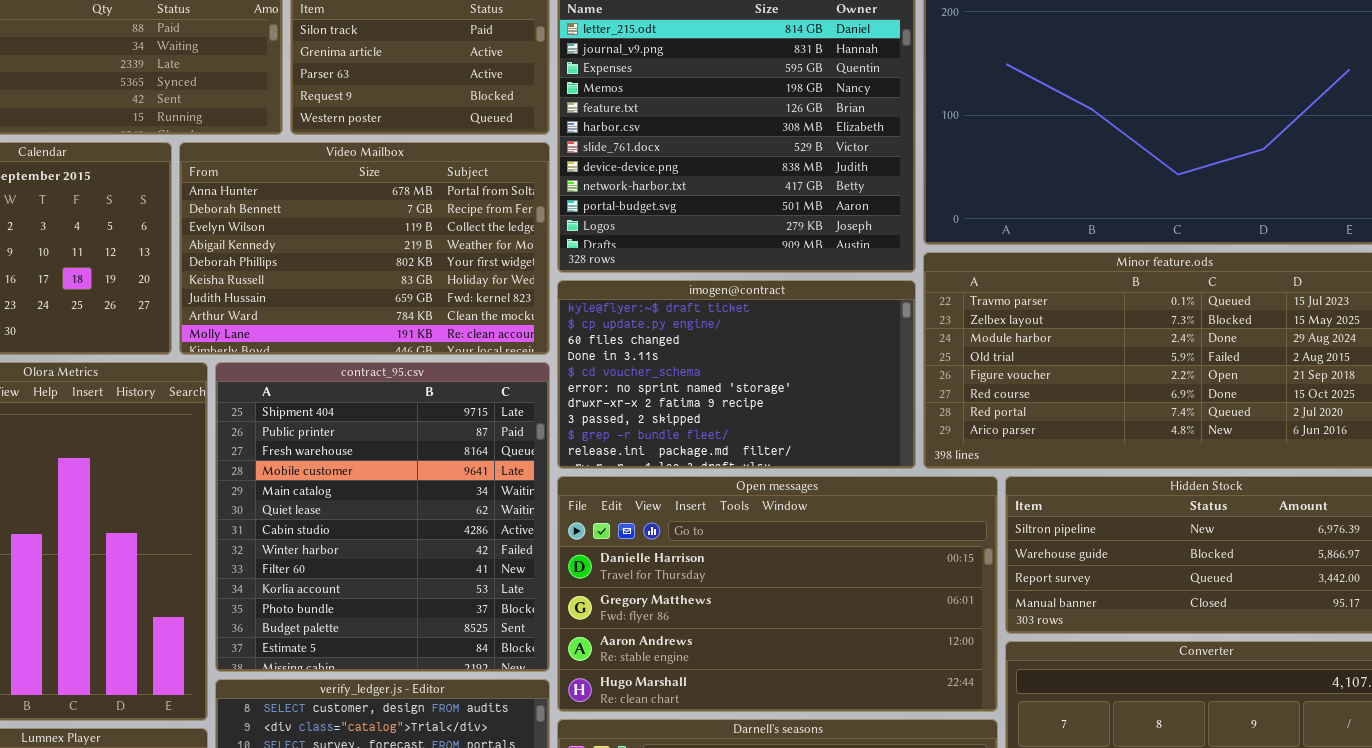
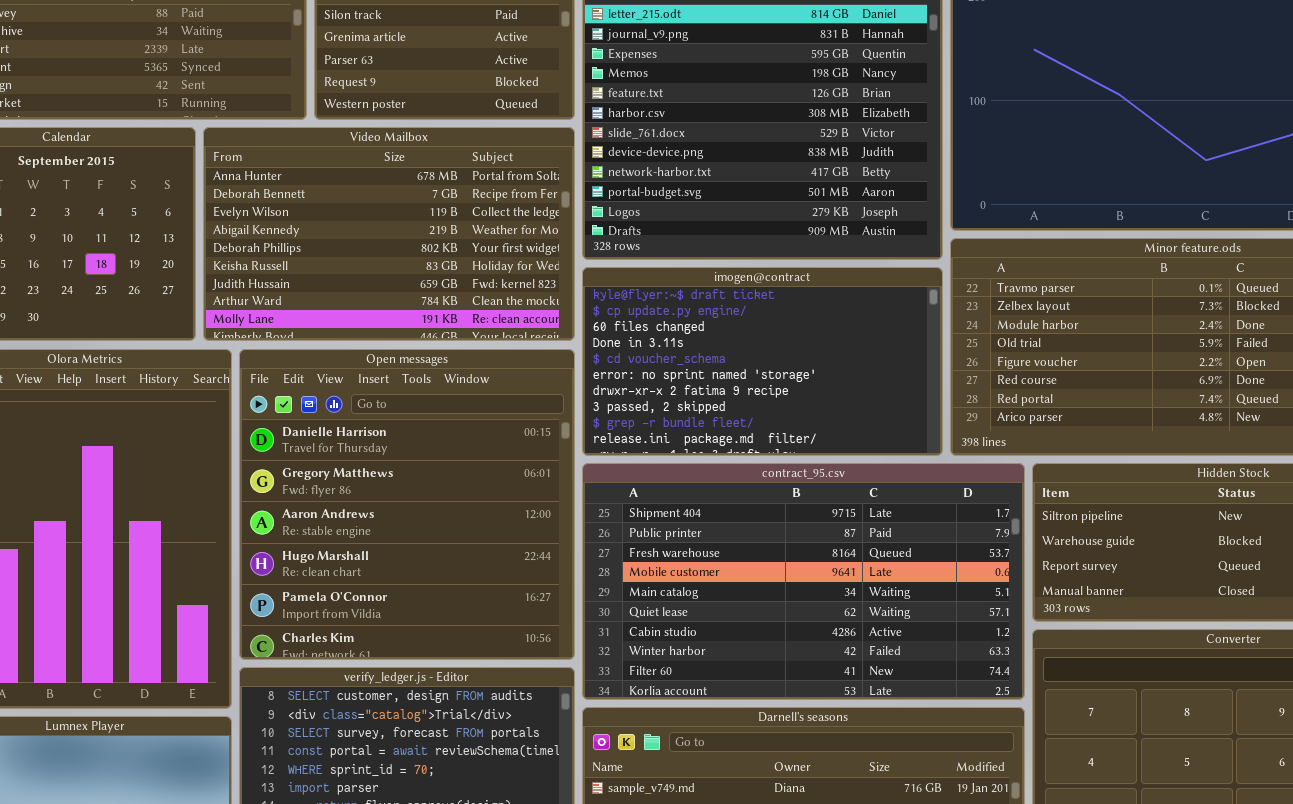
contract_95.csv: [215,362,550,672] -> [582,463,1025,700], moved, resized
Open messages: [557,476,998,712] -> [239,349,575,660], moved, resized

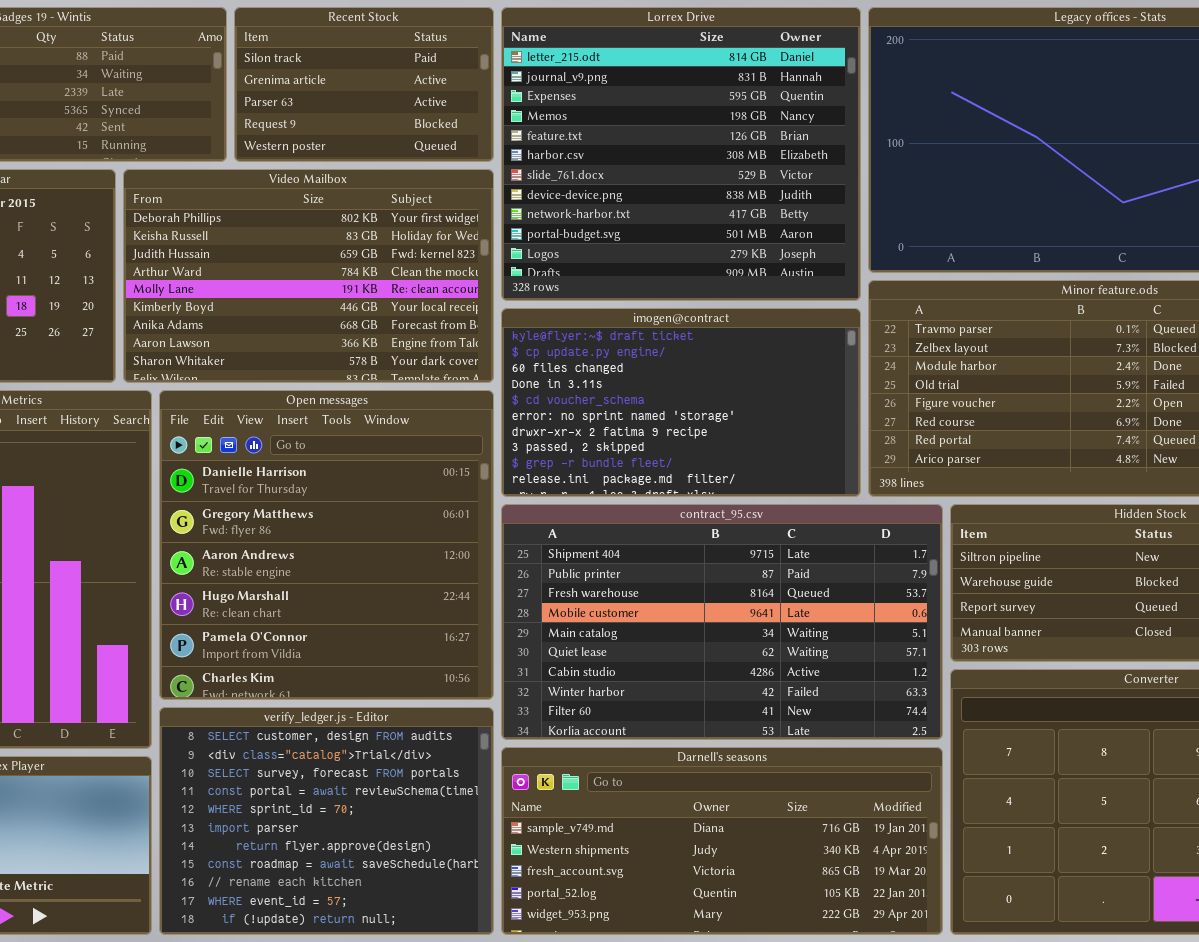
Video Mailbox: [203,127,575,341] -> [123,169,494,383], scrolled down 4 rows

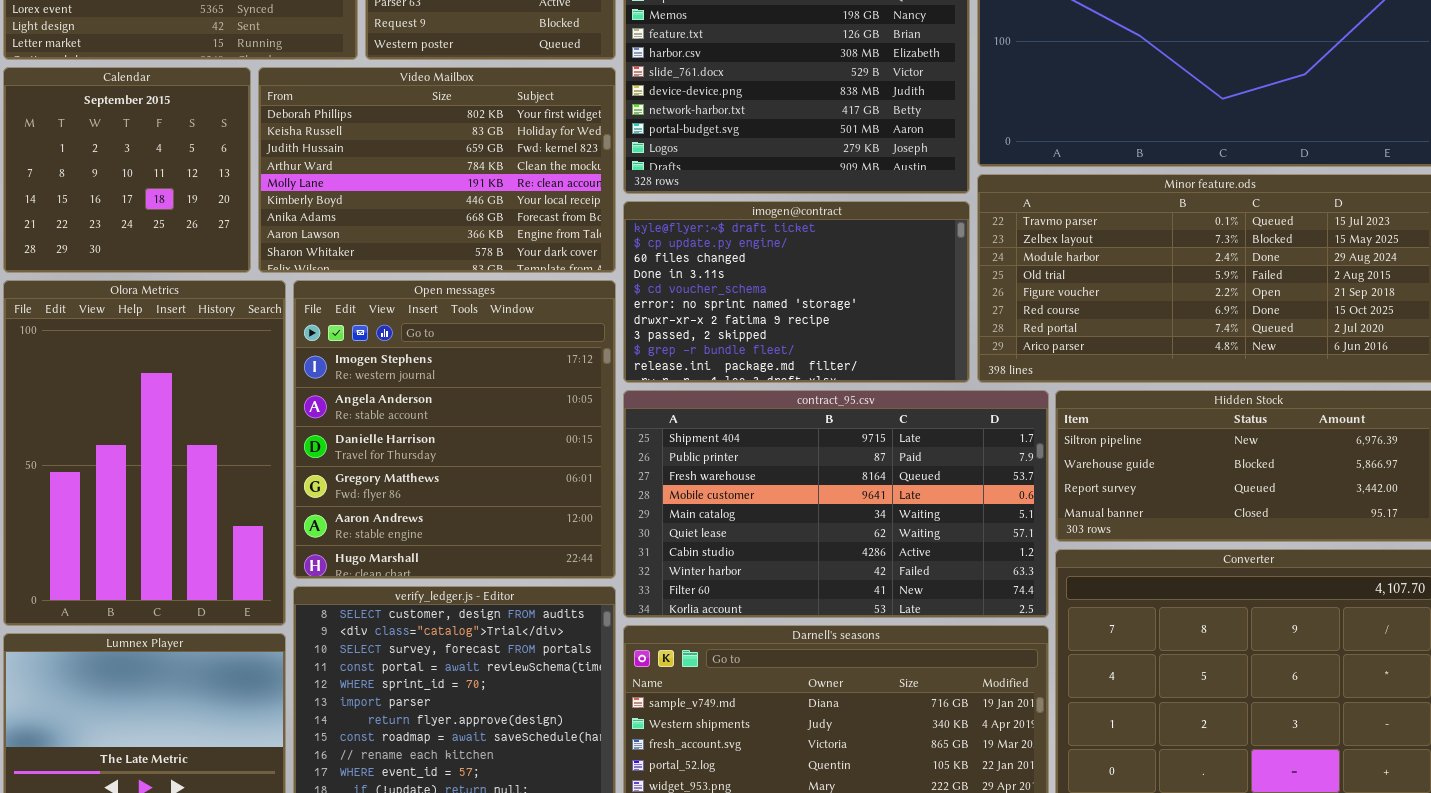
Open messages: [159,390,494,700] -> [293,280,616,579], scrolled up 2 rows

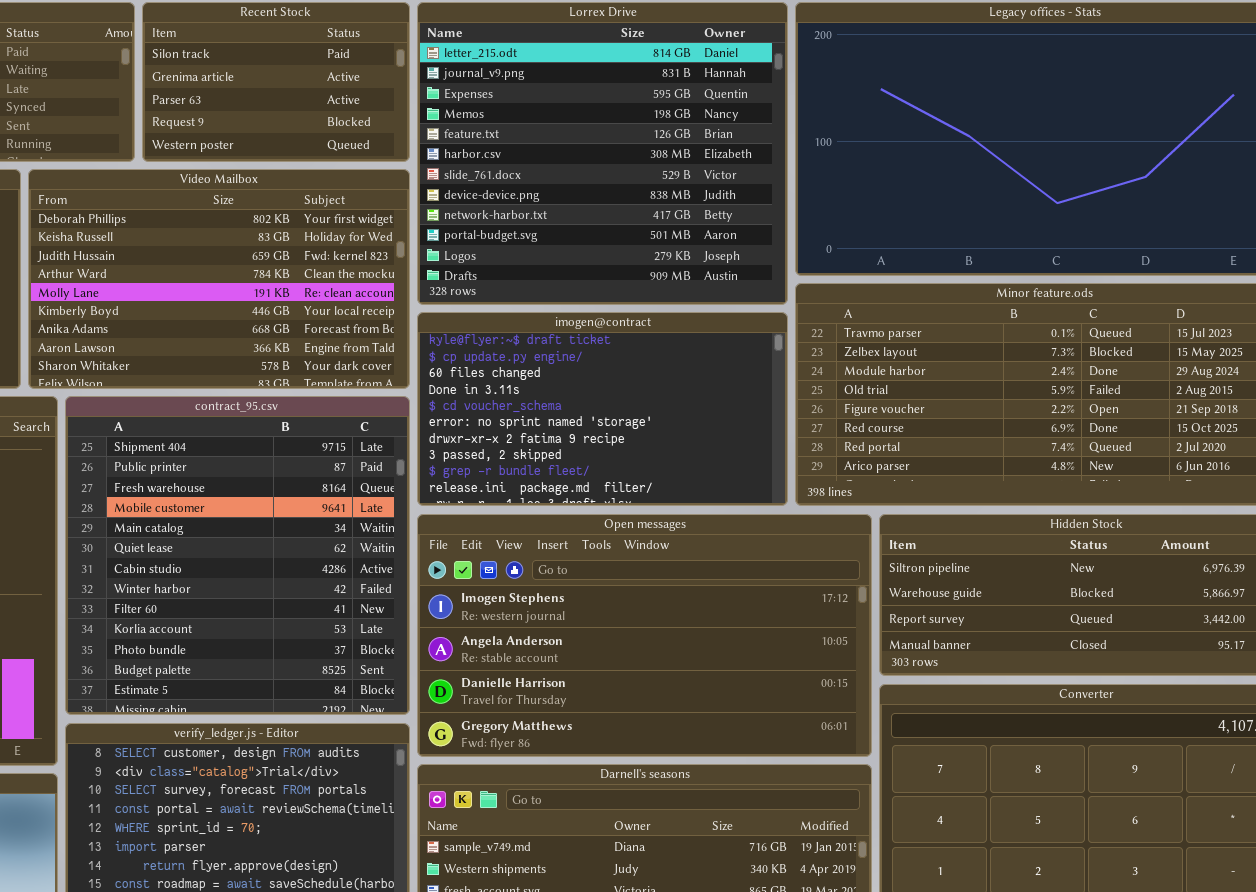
Open messages: [293,280,616,579] -> [417,514,872,757], moved, resized
contract_95.csv: [623,390,1049,618] -> [65,396,410,715], moved, resized

